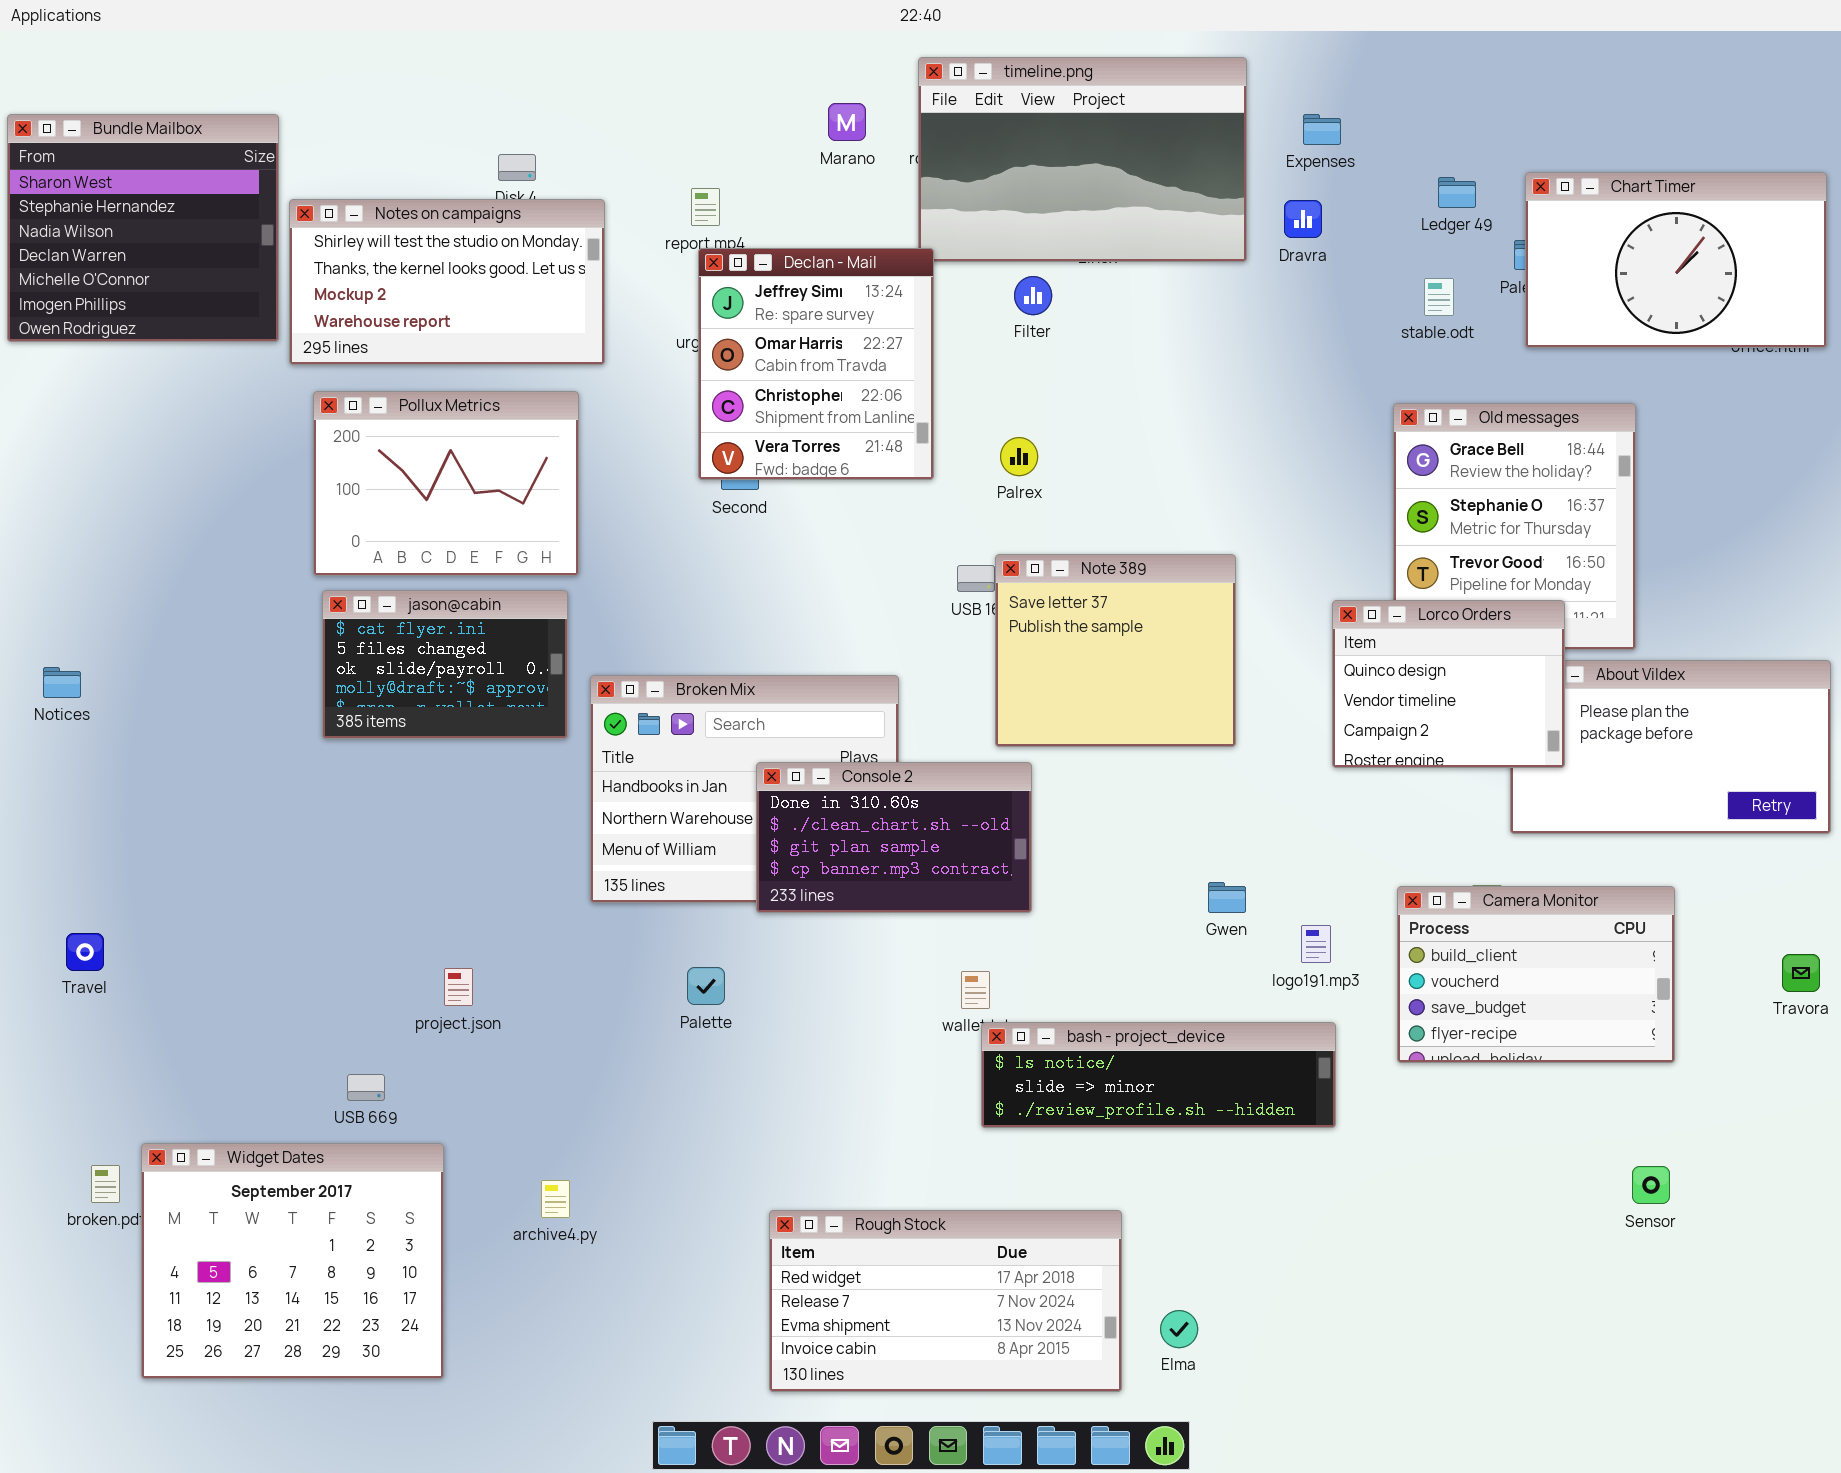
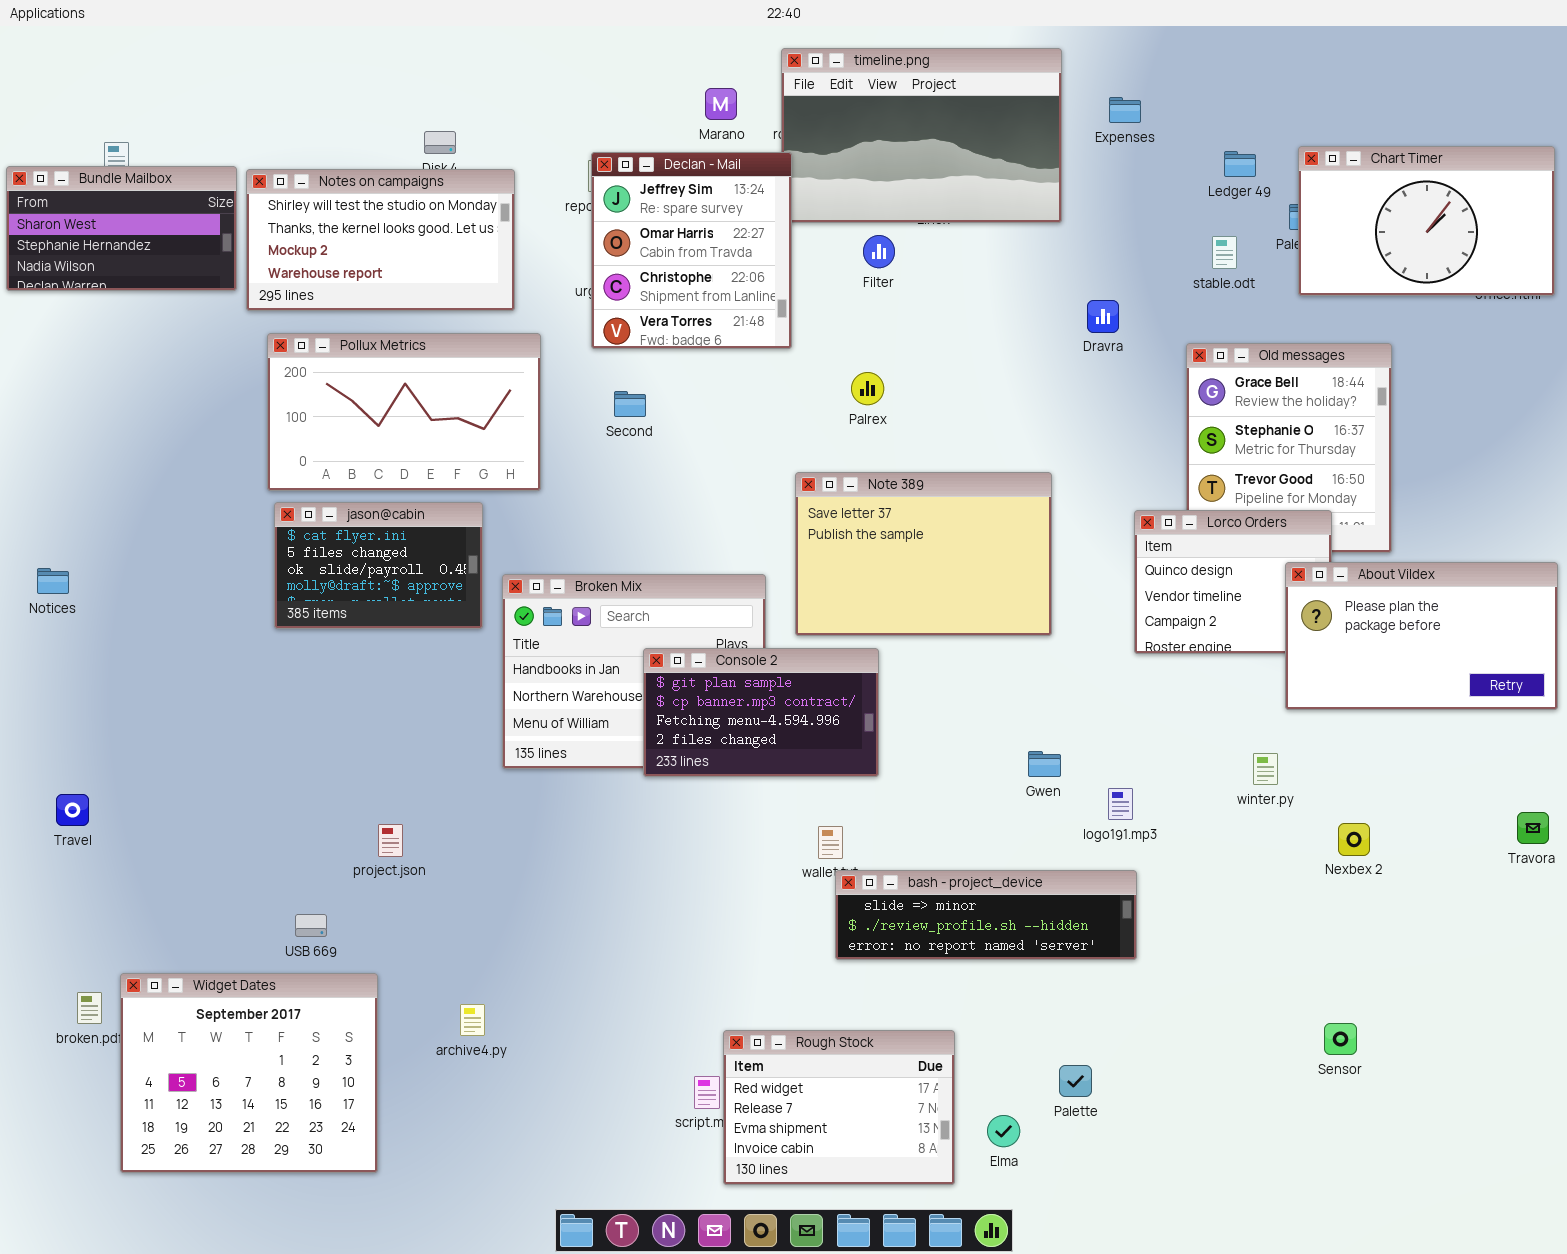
Bundle Mailbox: [7,114,279,342] -> [6,166,237,291], resized
Dravra: [1284,200,1322,238] -> [1087,300,1119,333], moved
Declan - Mail: [698,248,934,480] -> [591,152,792,349], moved
Pollux Metrics: [313,391,579,576] -> [267,333,541,491], resized
Note 389: [995,554,1236,747] -> [795,472,1052,636], resized
About Vildex: [1510,660,1831,834] -> [1285,562,1558,710], raised
Console 2: [756,762,1032,913] -> [643,648,879,777], scrolled down 2 rows
Camera Monitor: [1397,886,1675,1063] -> none, closed
Palette: [687,967,725,1005] -> [1059,1065,1092,1097], moved
bash - project_device: [981,1022,1336,1128] -> [835,870,1137,960], scrolled down 1 row
Sensor: [1632,1166,1670,1204] -> [1324,1023,1357,1055], moved
Rough Stock: [769,1210,1122,1392] -> [723,1030,955,1185], resized

